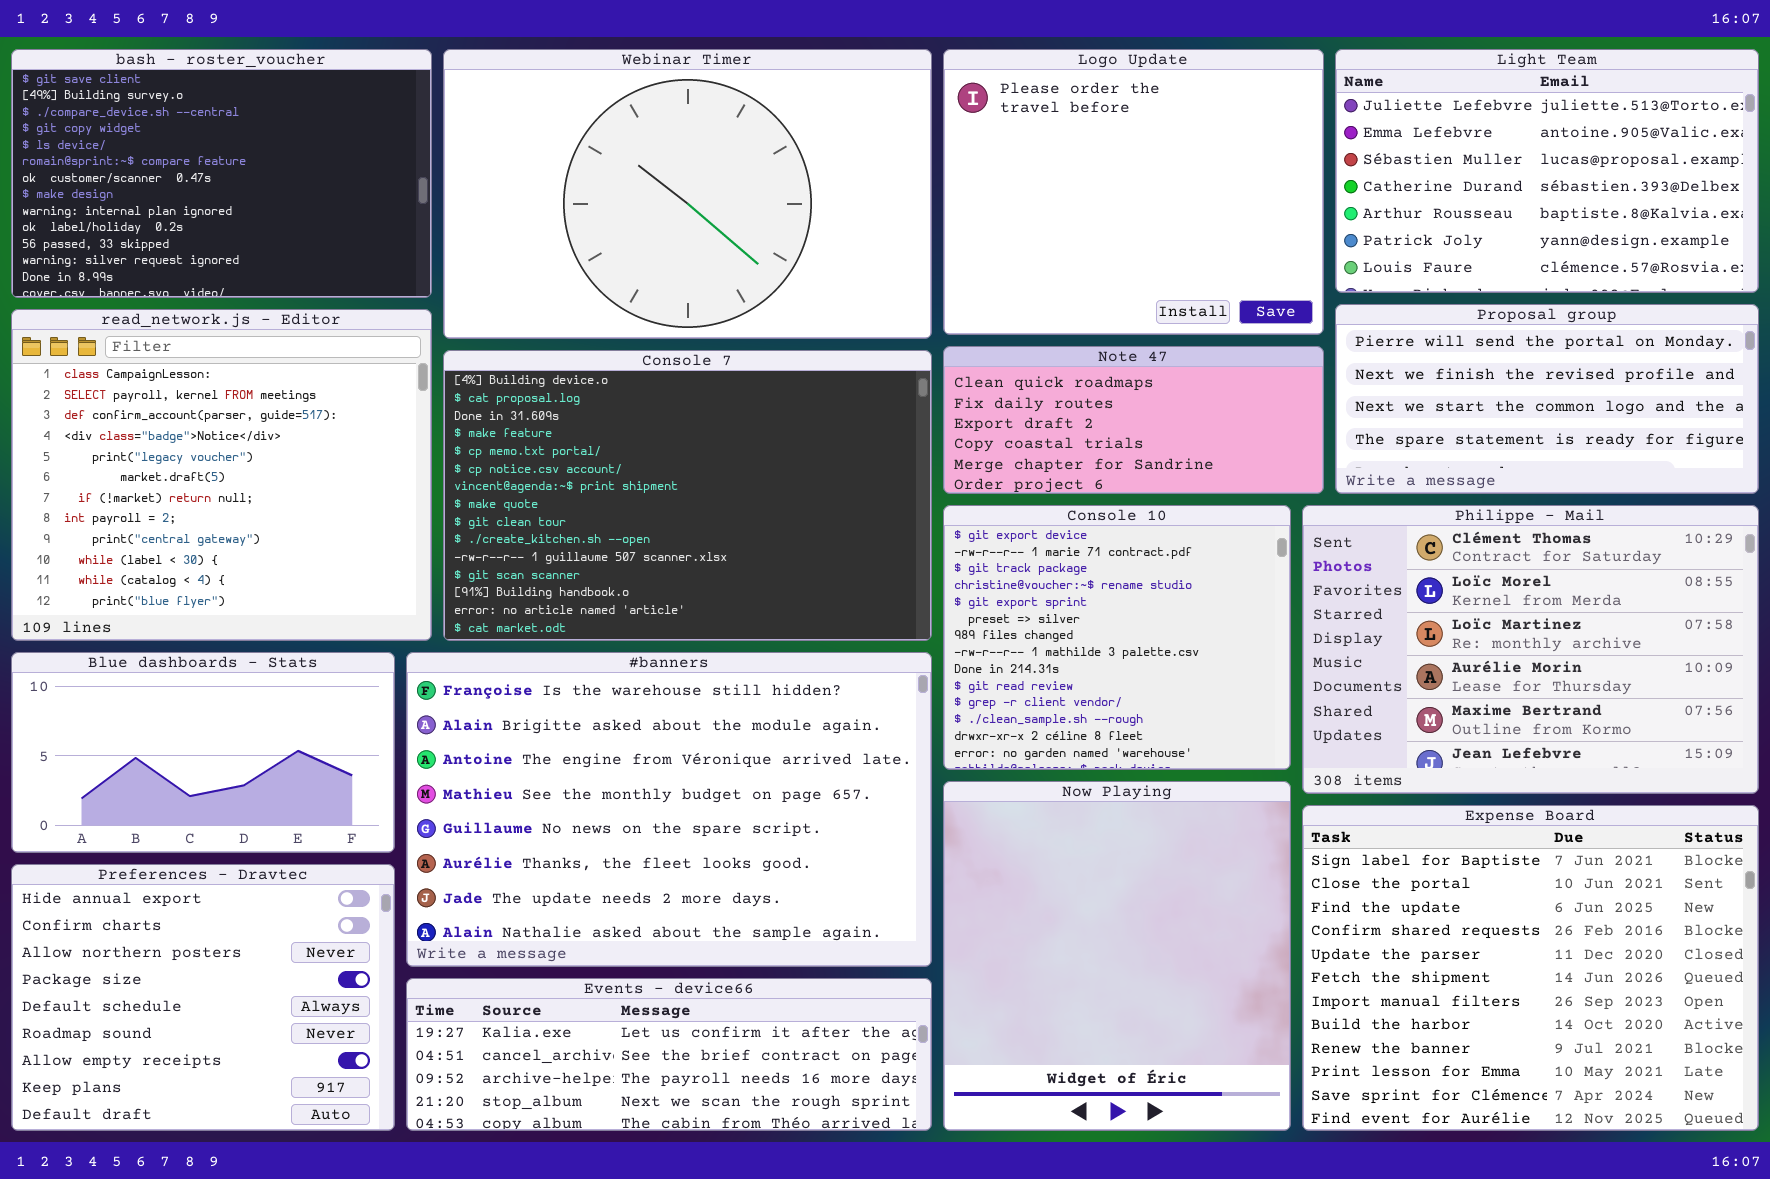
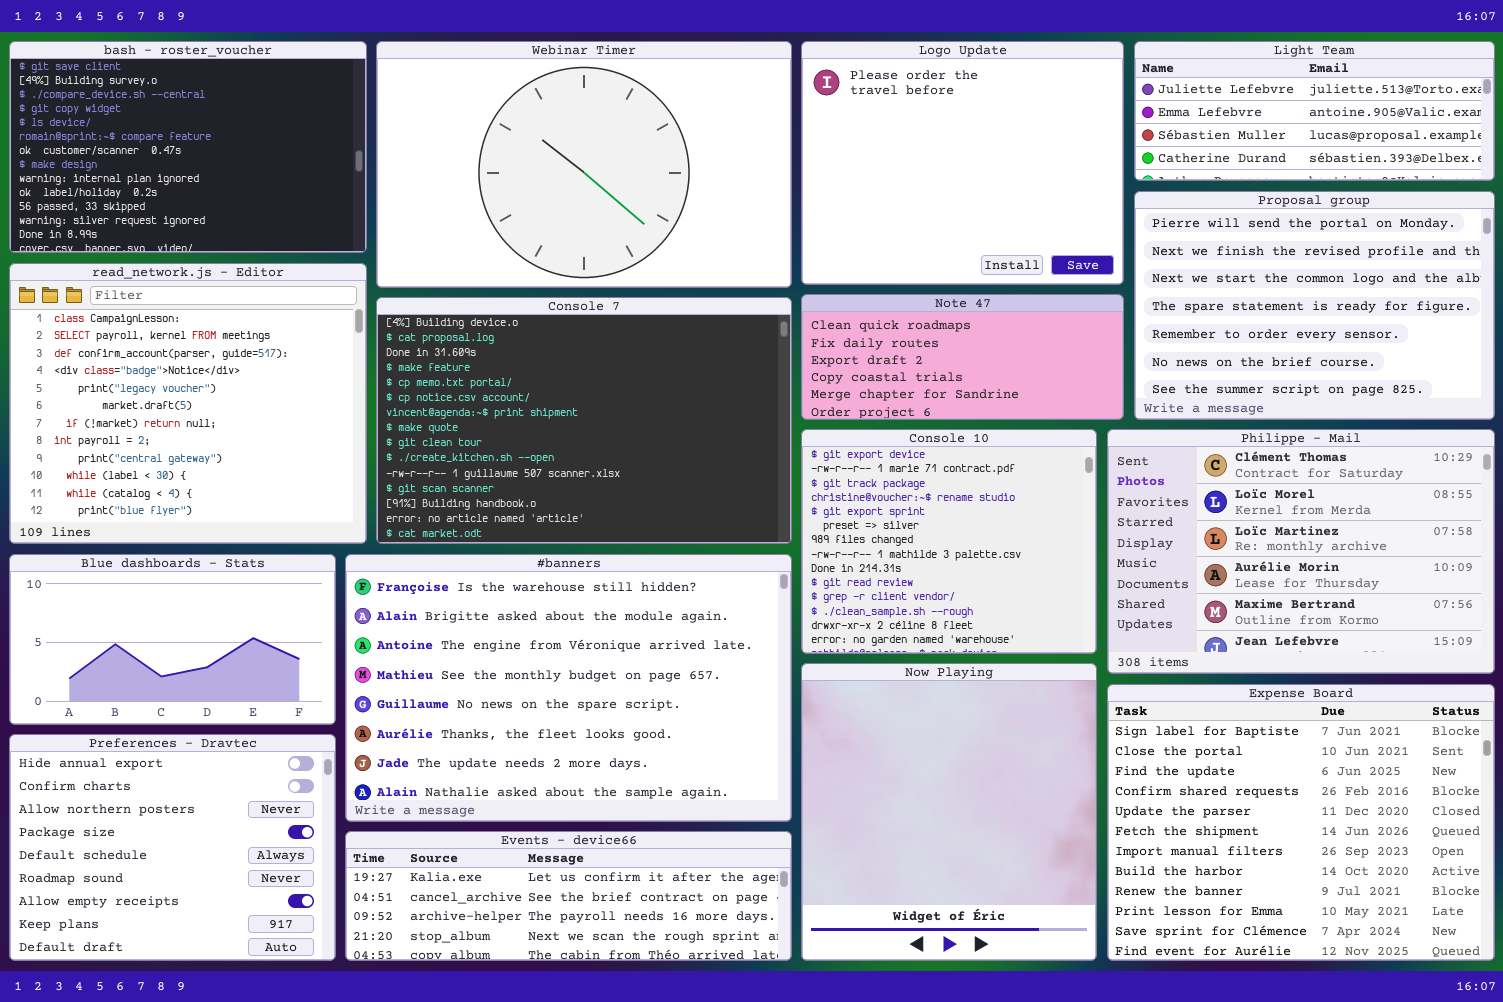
Light Team: [1335,49,1759,293] -> [1134,41,1495,181], resized
Proposal group: [1335,304,1759,494] -> [1134,191,1495,420], resized

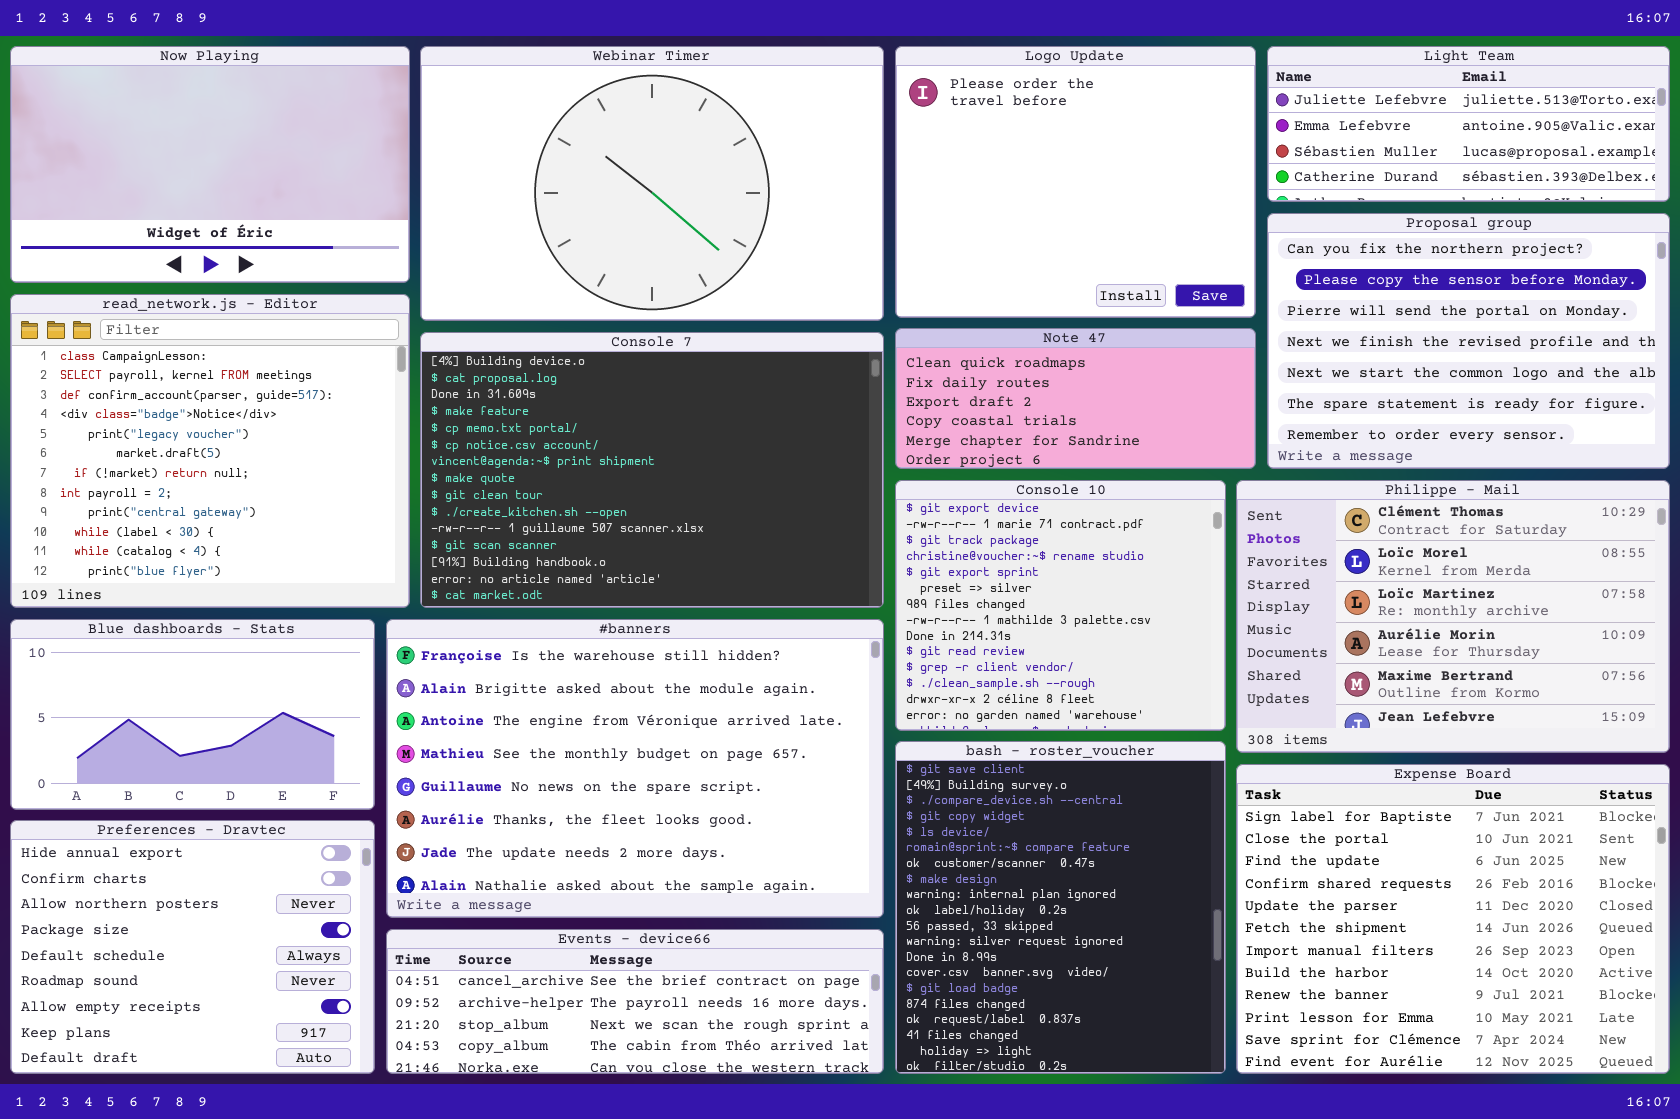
bash - roster_voucher: [9,41,367,253] -> [895,741,1226,1074], moved, resized
Proposal group: [1134,191,1495,420] -> [1267,213,1670,469], scrolled up 2 rows
Now Playing: [801,663,1097,961] -> [10,46,410,283], moved, resized
Events - device66: [345,831,792,961] -> [386,929,884,1074], scrolled down 1 row

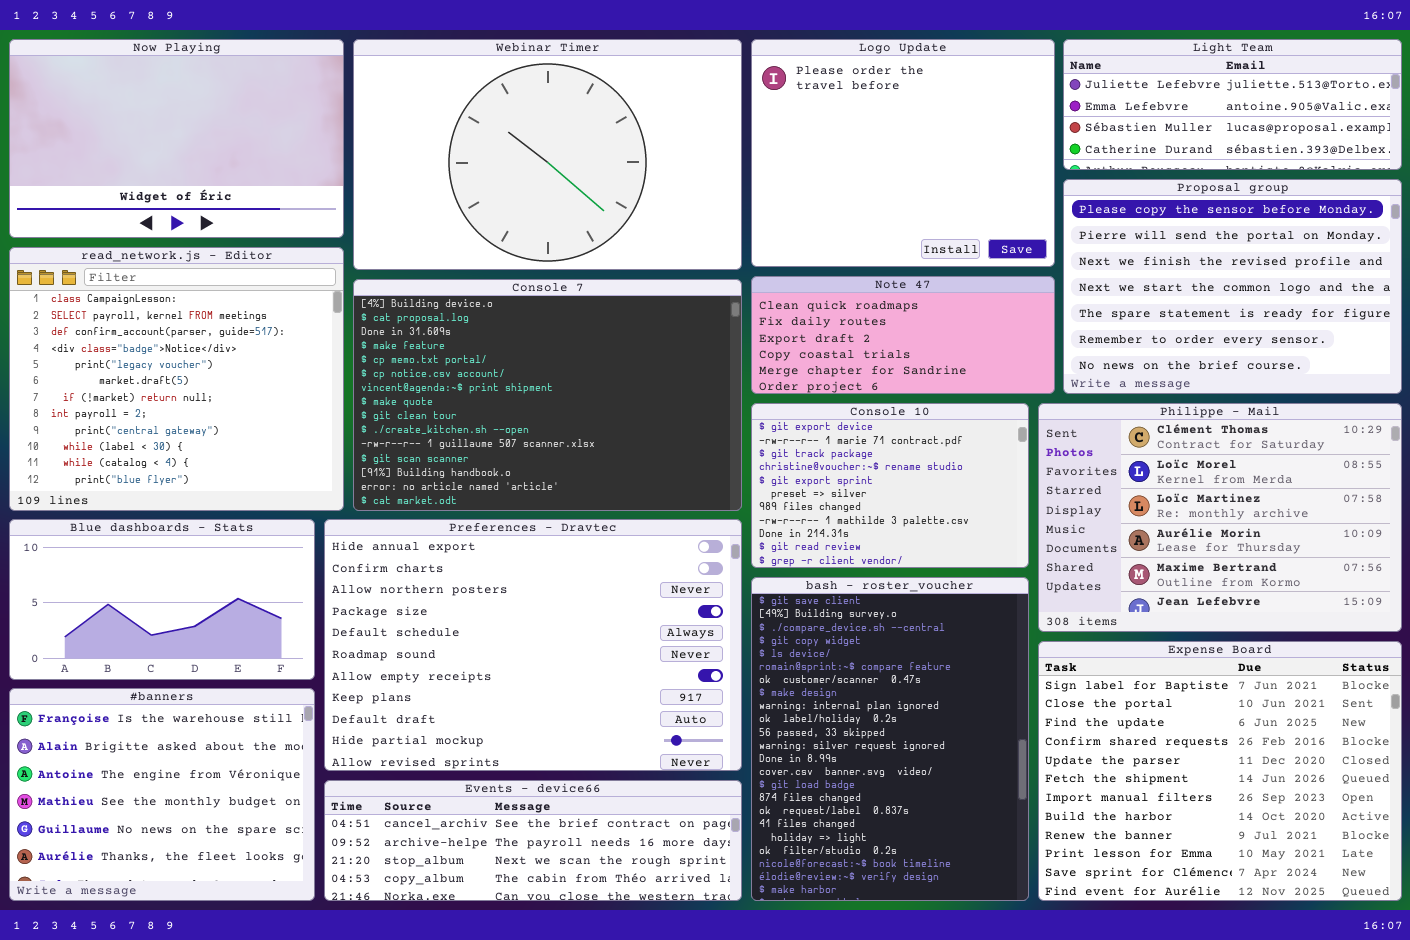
Proposal group: [1267,213,1670,469] -> [1063,179,1402,394], scrolled down 1 row
Console 10: [895,480,1226,731] -> [751,403,1029,568], resized
#banners: [386,619,884,918] -> [9,688,315,901], moved, resized
bash - roster_voucher: [895,741,1226,1074] -> [751,577,1029,901], resized
Preferences - Dravtec: [10,820,375,1074] -> [324,519,742,771], moved, resized

